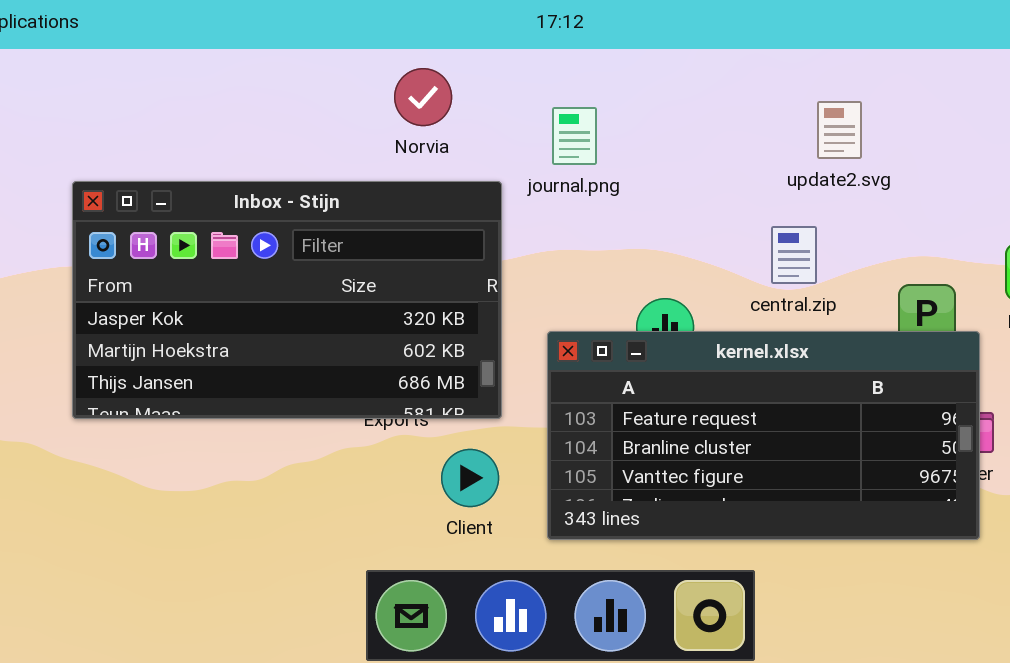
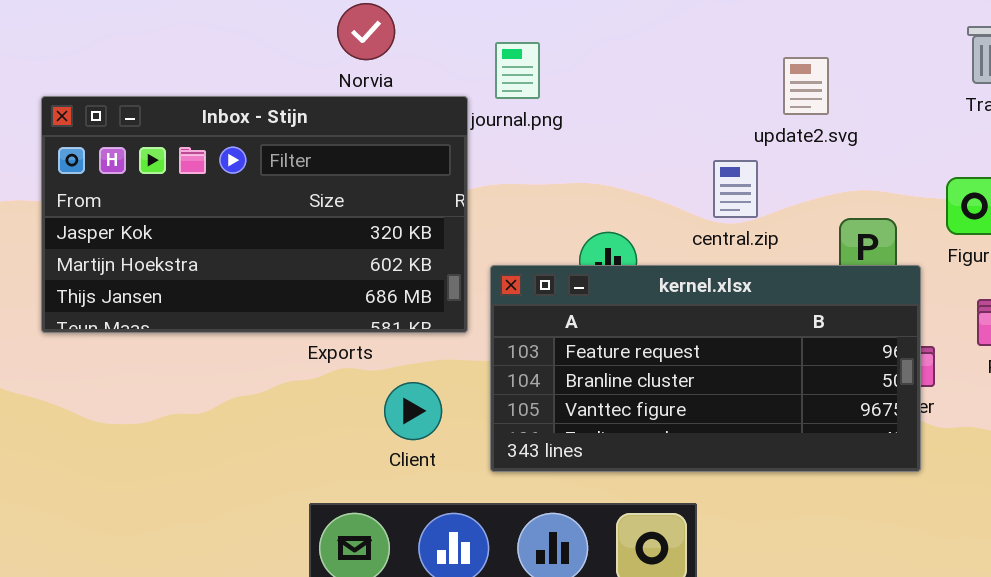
update2.svg: [817,101,862,159] -> [783,57,829,115], moved
Inbox - Stijn: [72,181,502,419] -> [41,96,468,333], moved

